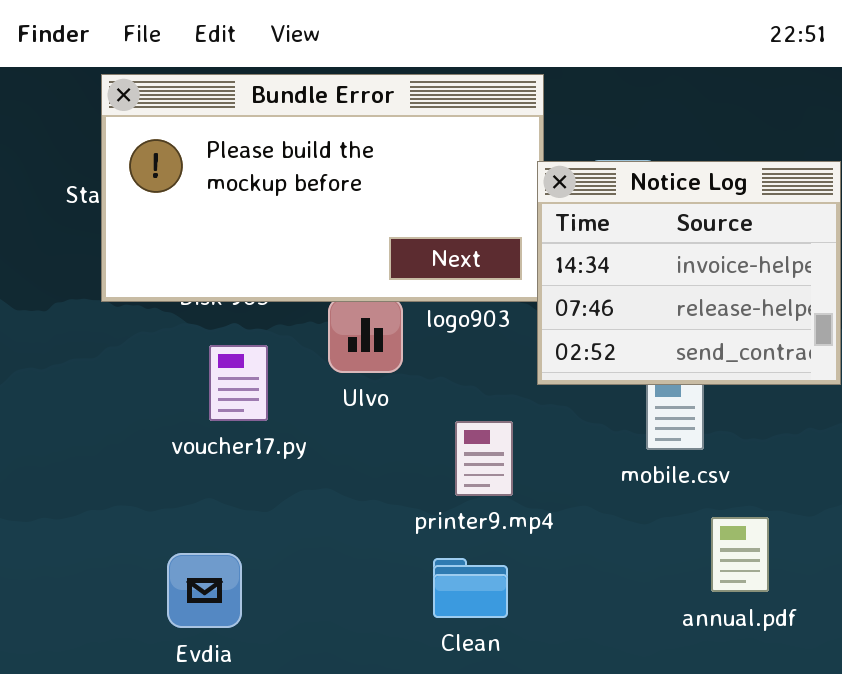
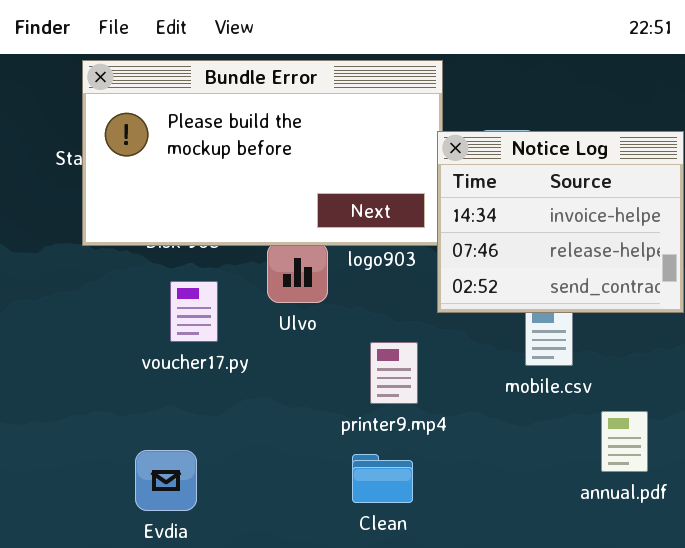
annual.pdf: [711,517,769,592] -> [601,411,648,472], moved

